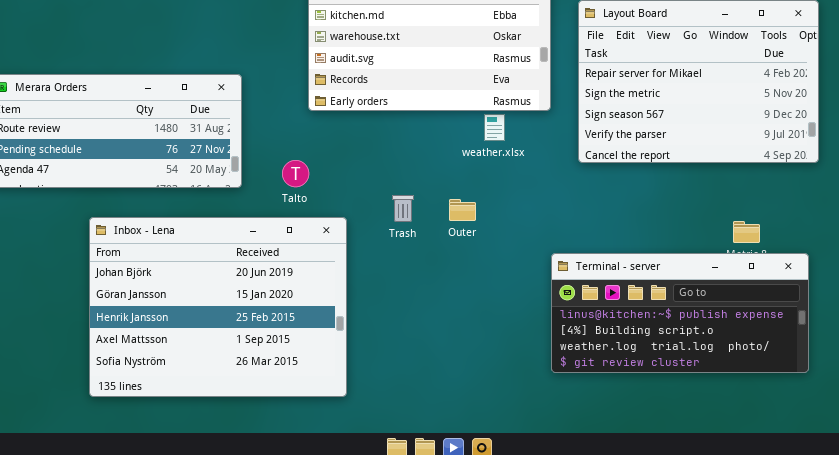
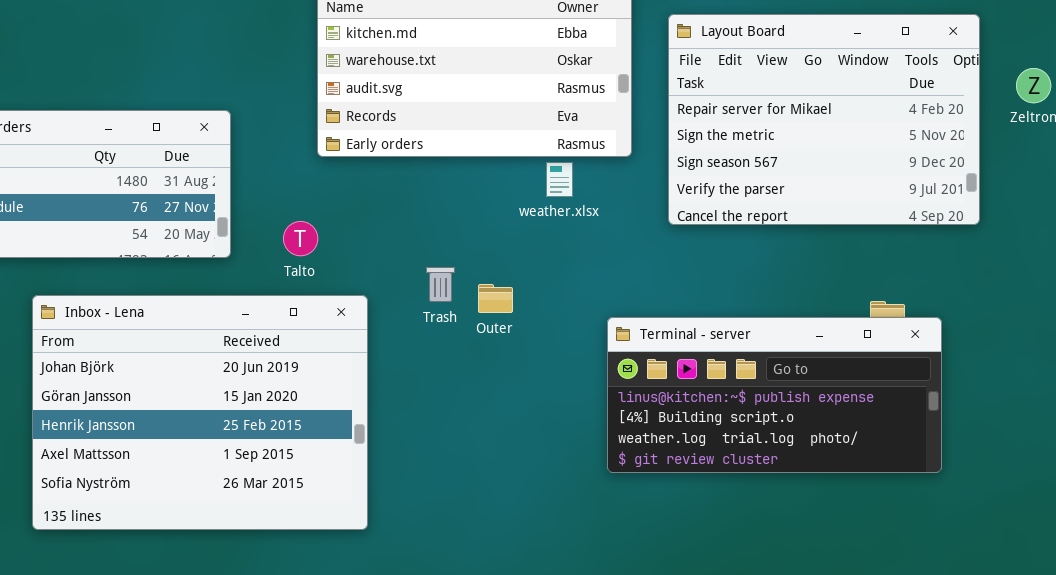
Outer: [449,199,476,221] -> [478,284,513,313], moved
Terminal - server: [551,253,809,373] -> [607,317,942,473], moved

